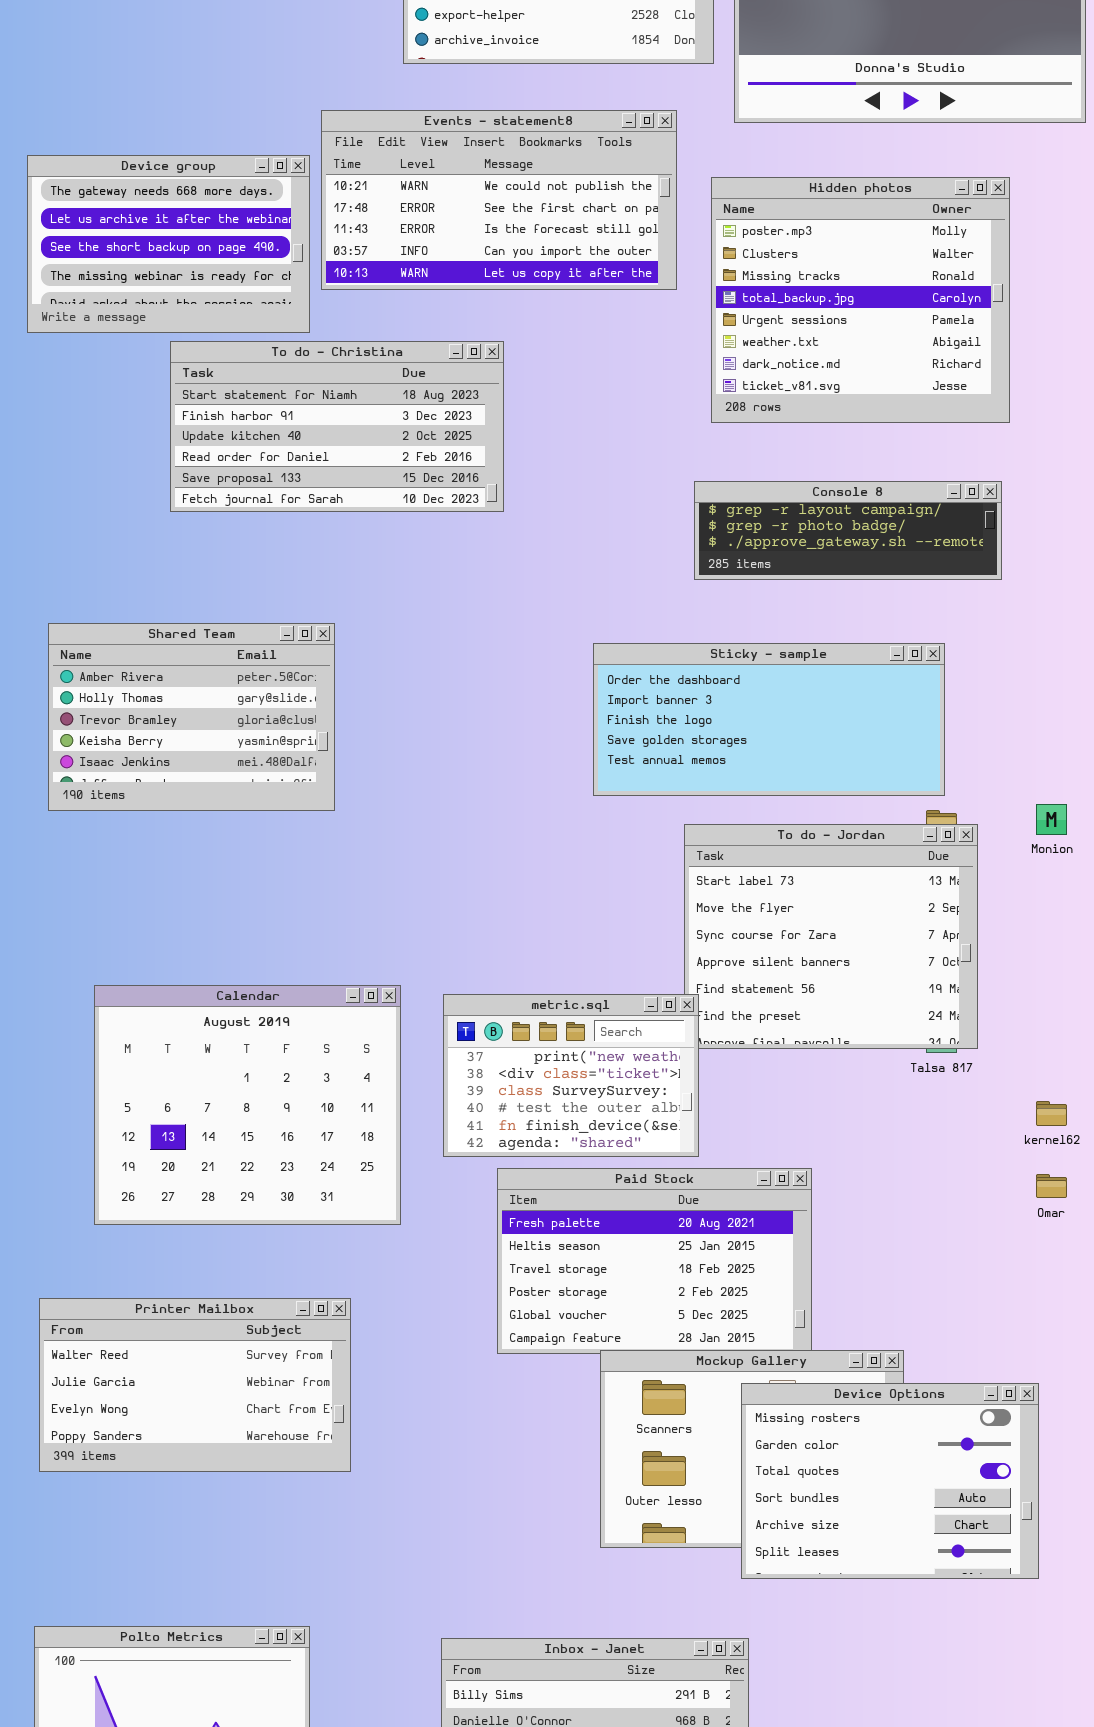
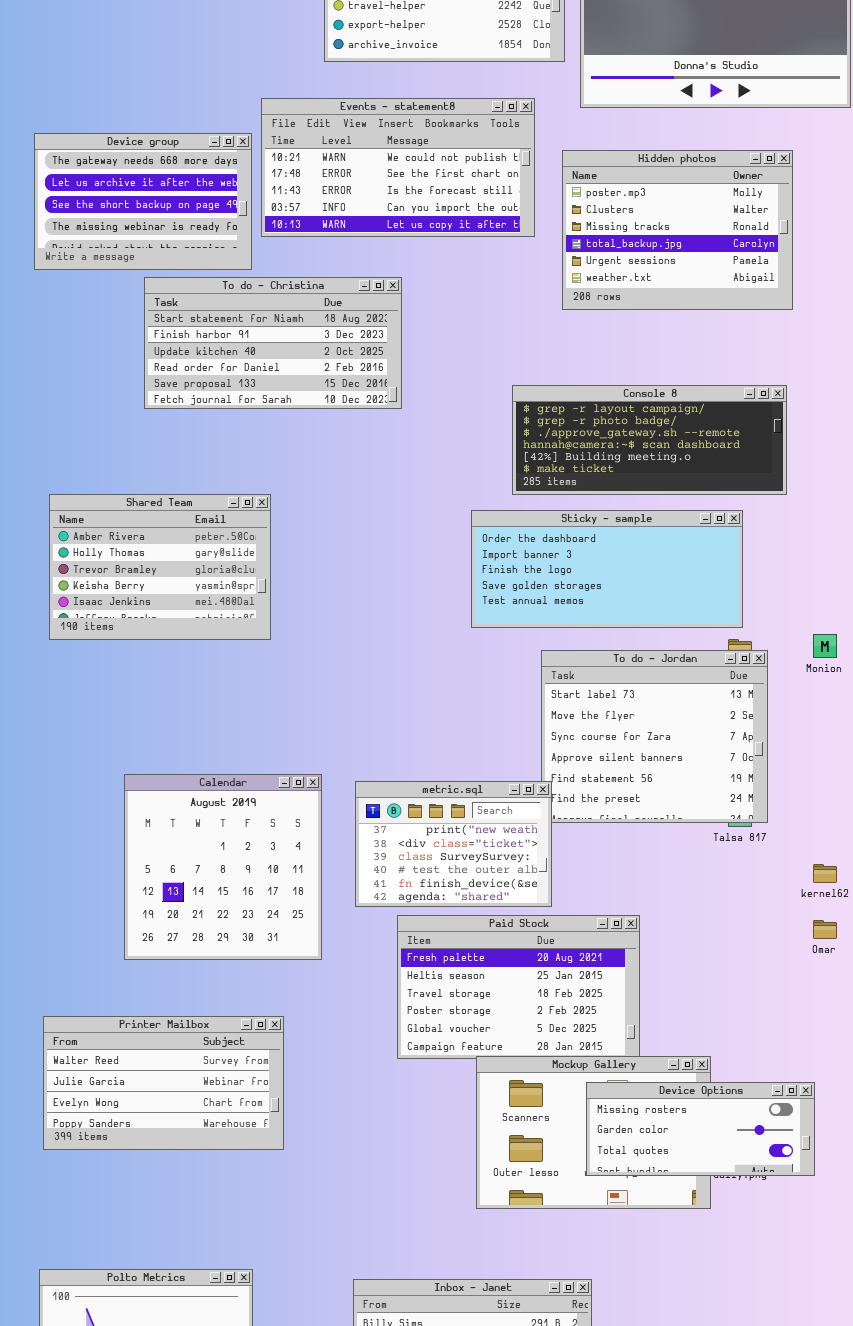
Hidden photos: [711,177,1010,423] -> [562,150,793,310], resized
Console 8: [694,481,1002,580] -> [512,385,787,495], resized
Calendar: [94,985,401,1225] -> [124,774,322,960], resized
Device Options: [741,1383,1039,1579] -> [586,1082,815,1176], resized

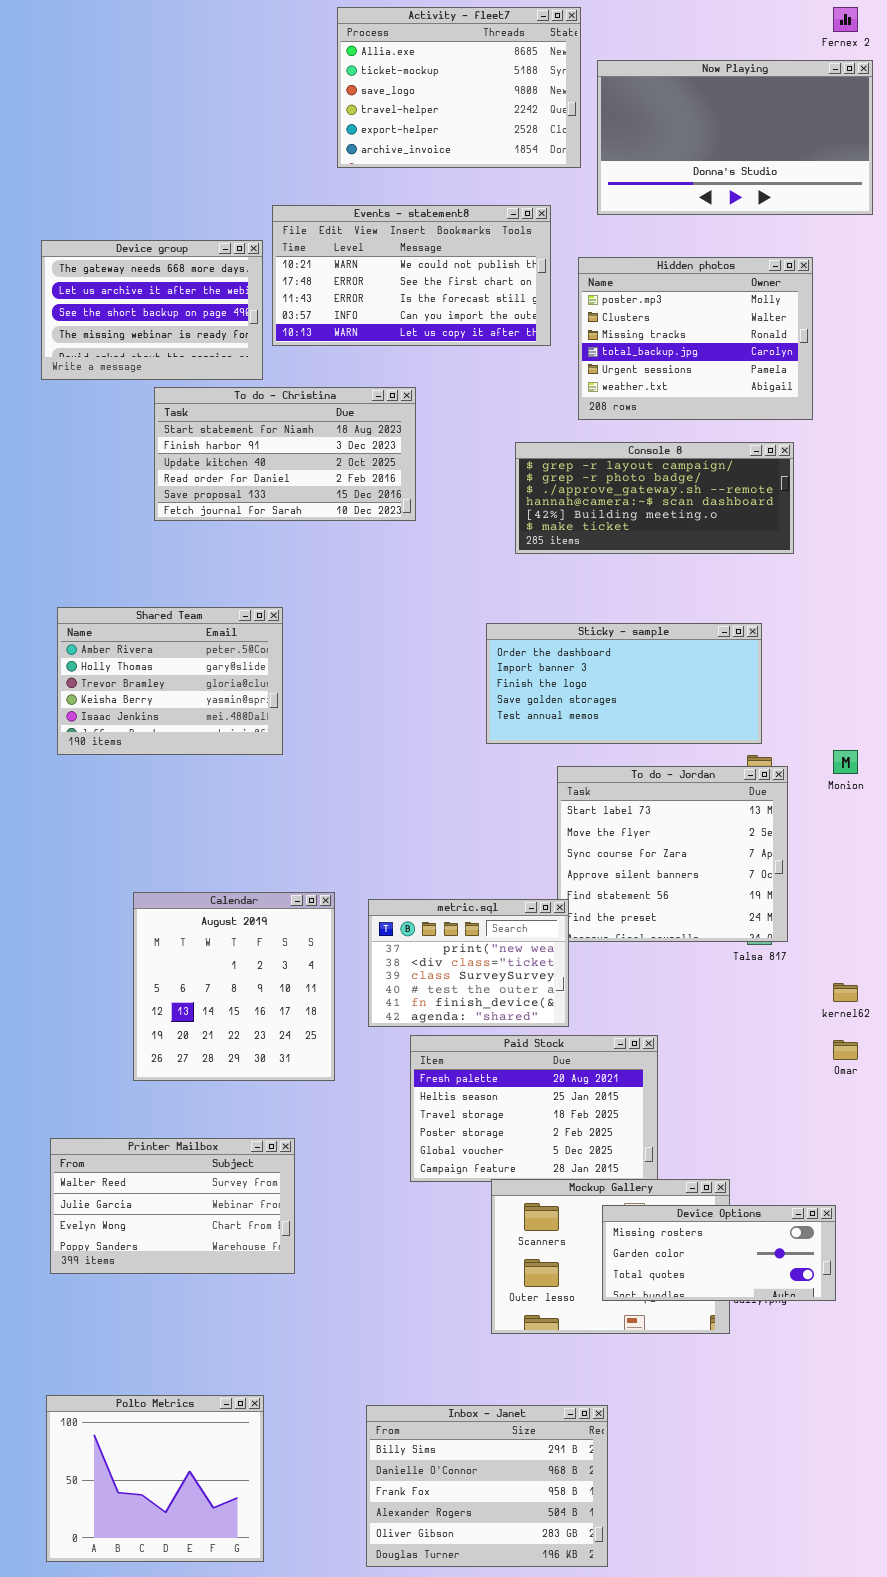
Console 8: [512,385,787,495] -> [515,442,794,554], moved

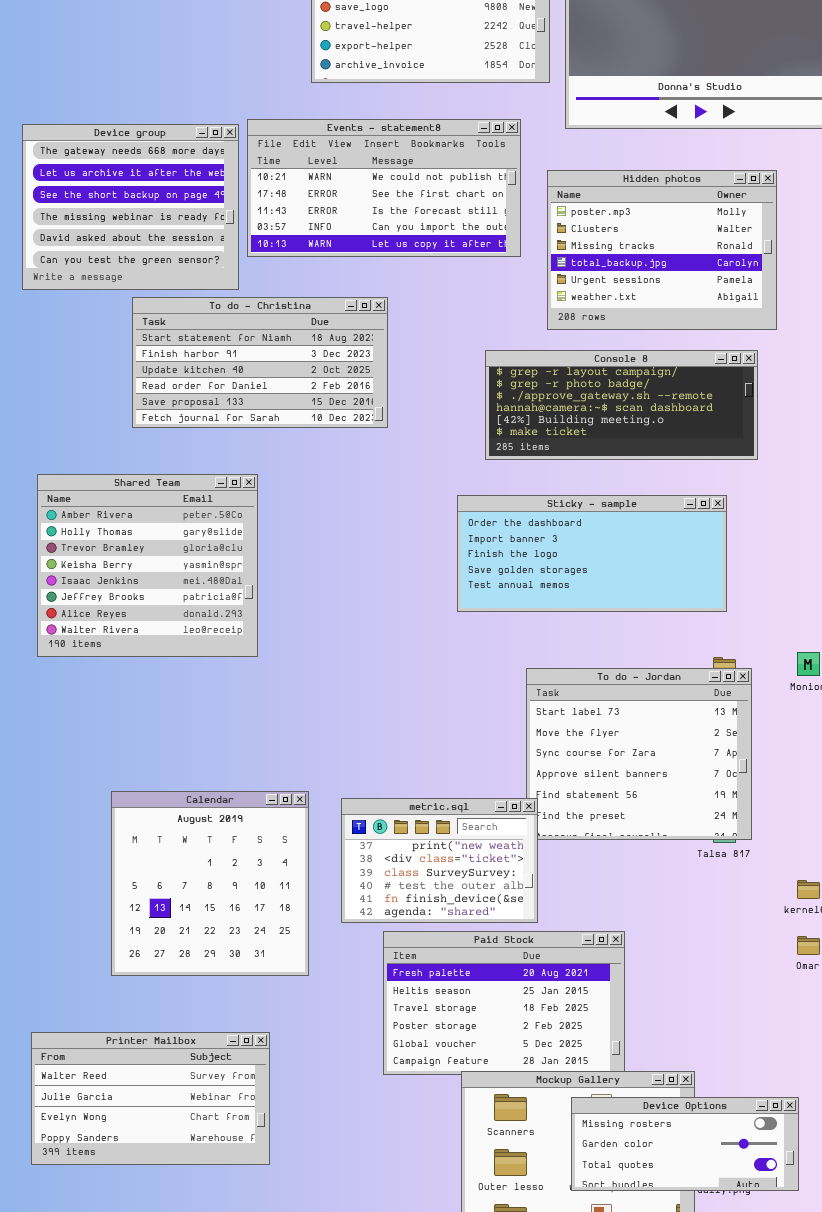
Device group: [41,240,263,380] -> [22,124,239,290], resized
Shared Team: [57,607,283,755] -> [37,474,258,657], resized
Sticky - sample: [486,623,762,744] -> [457,495,727,612], moved

